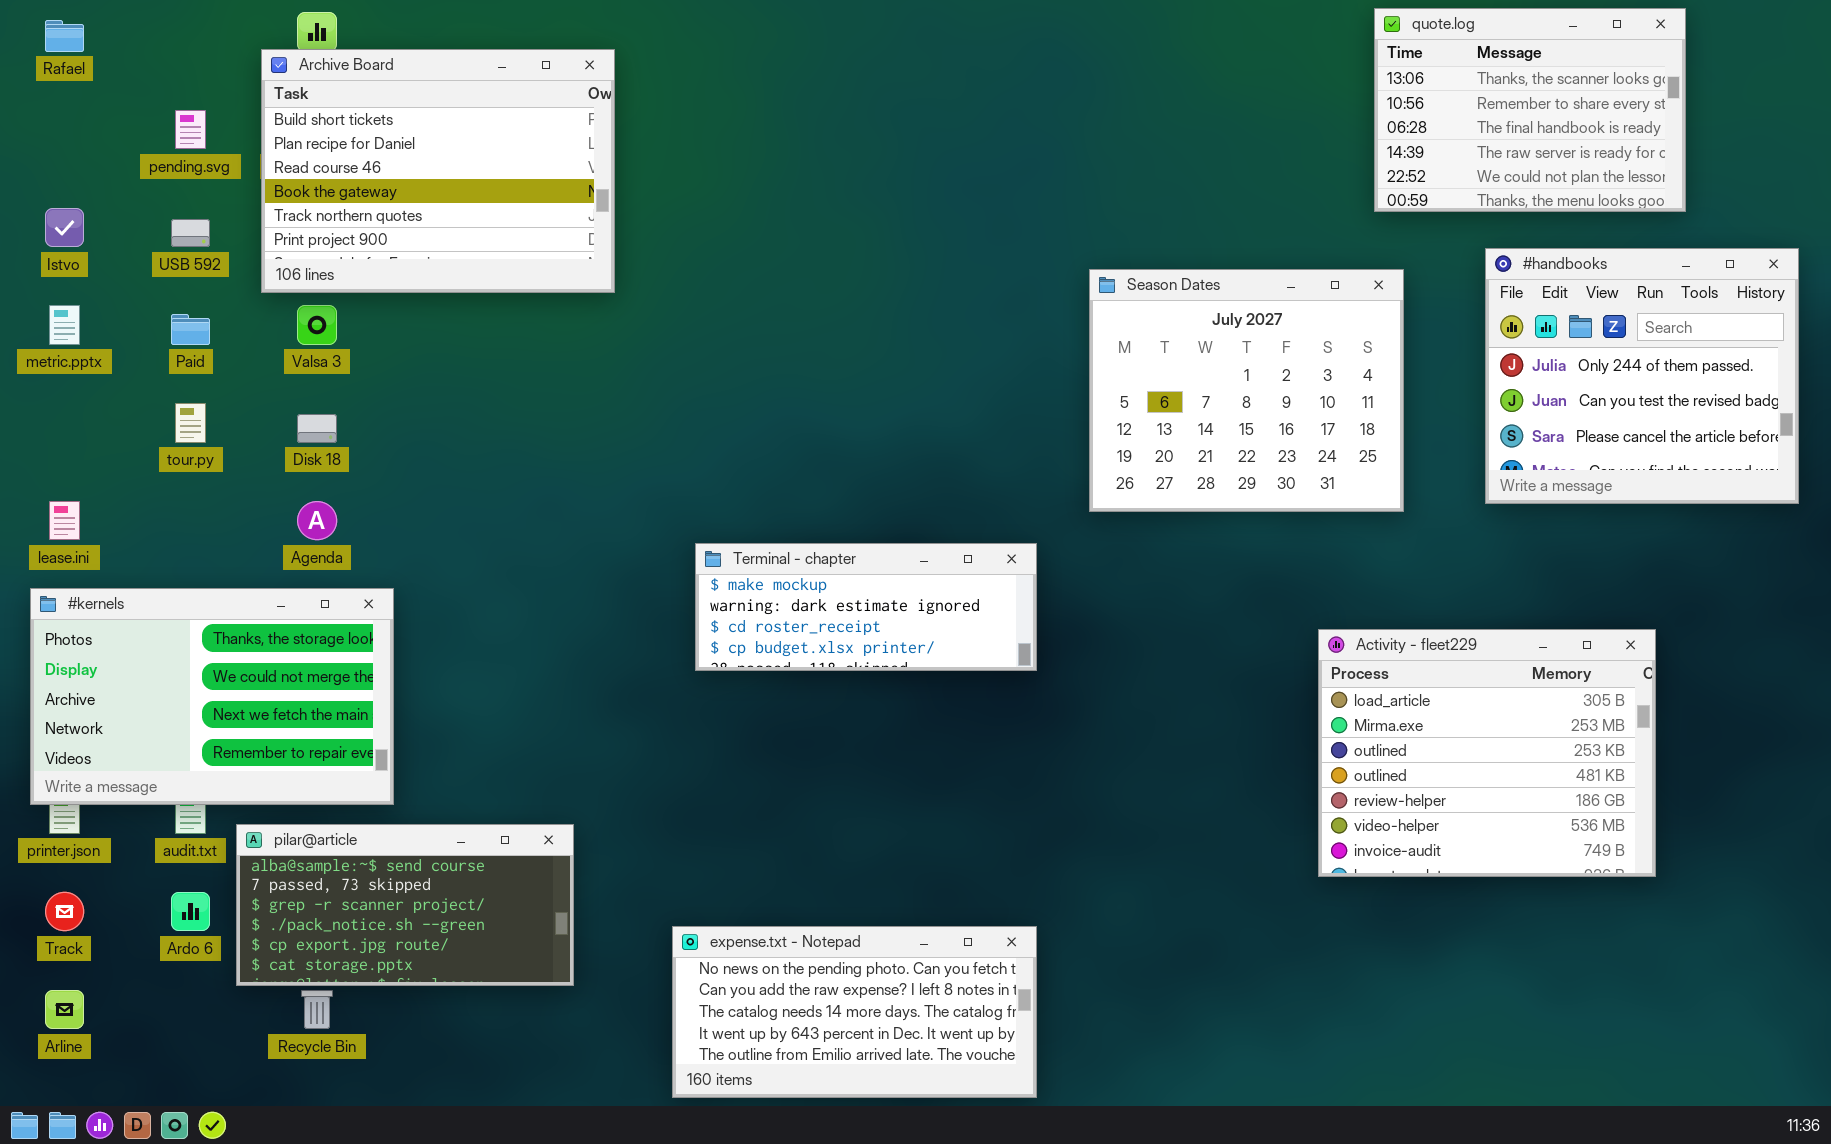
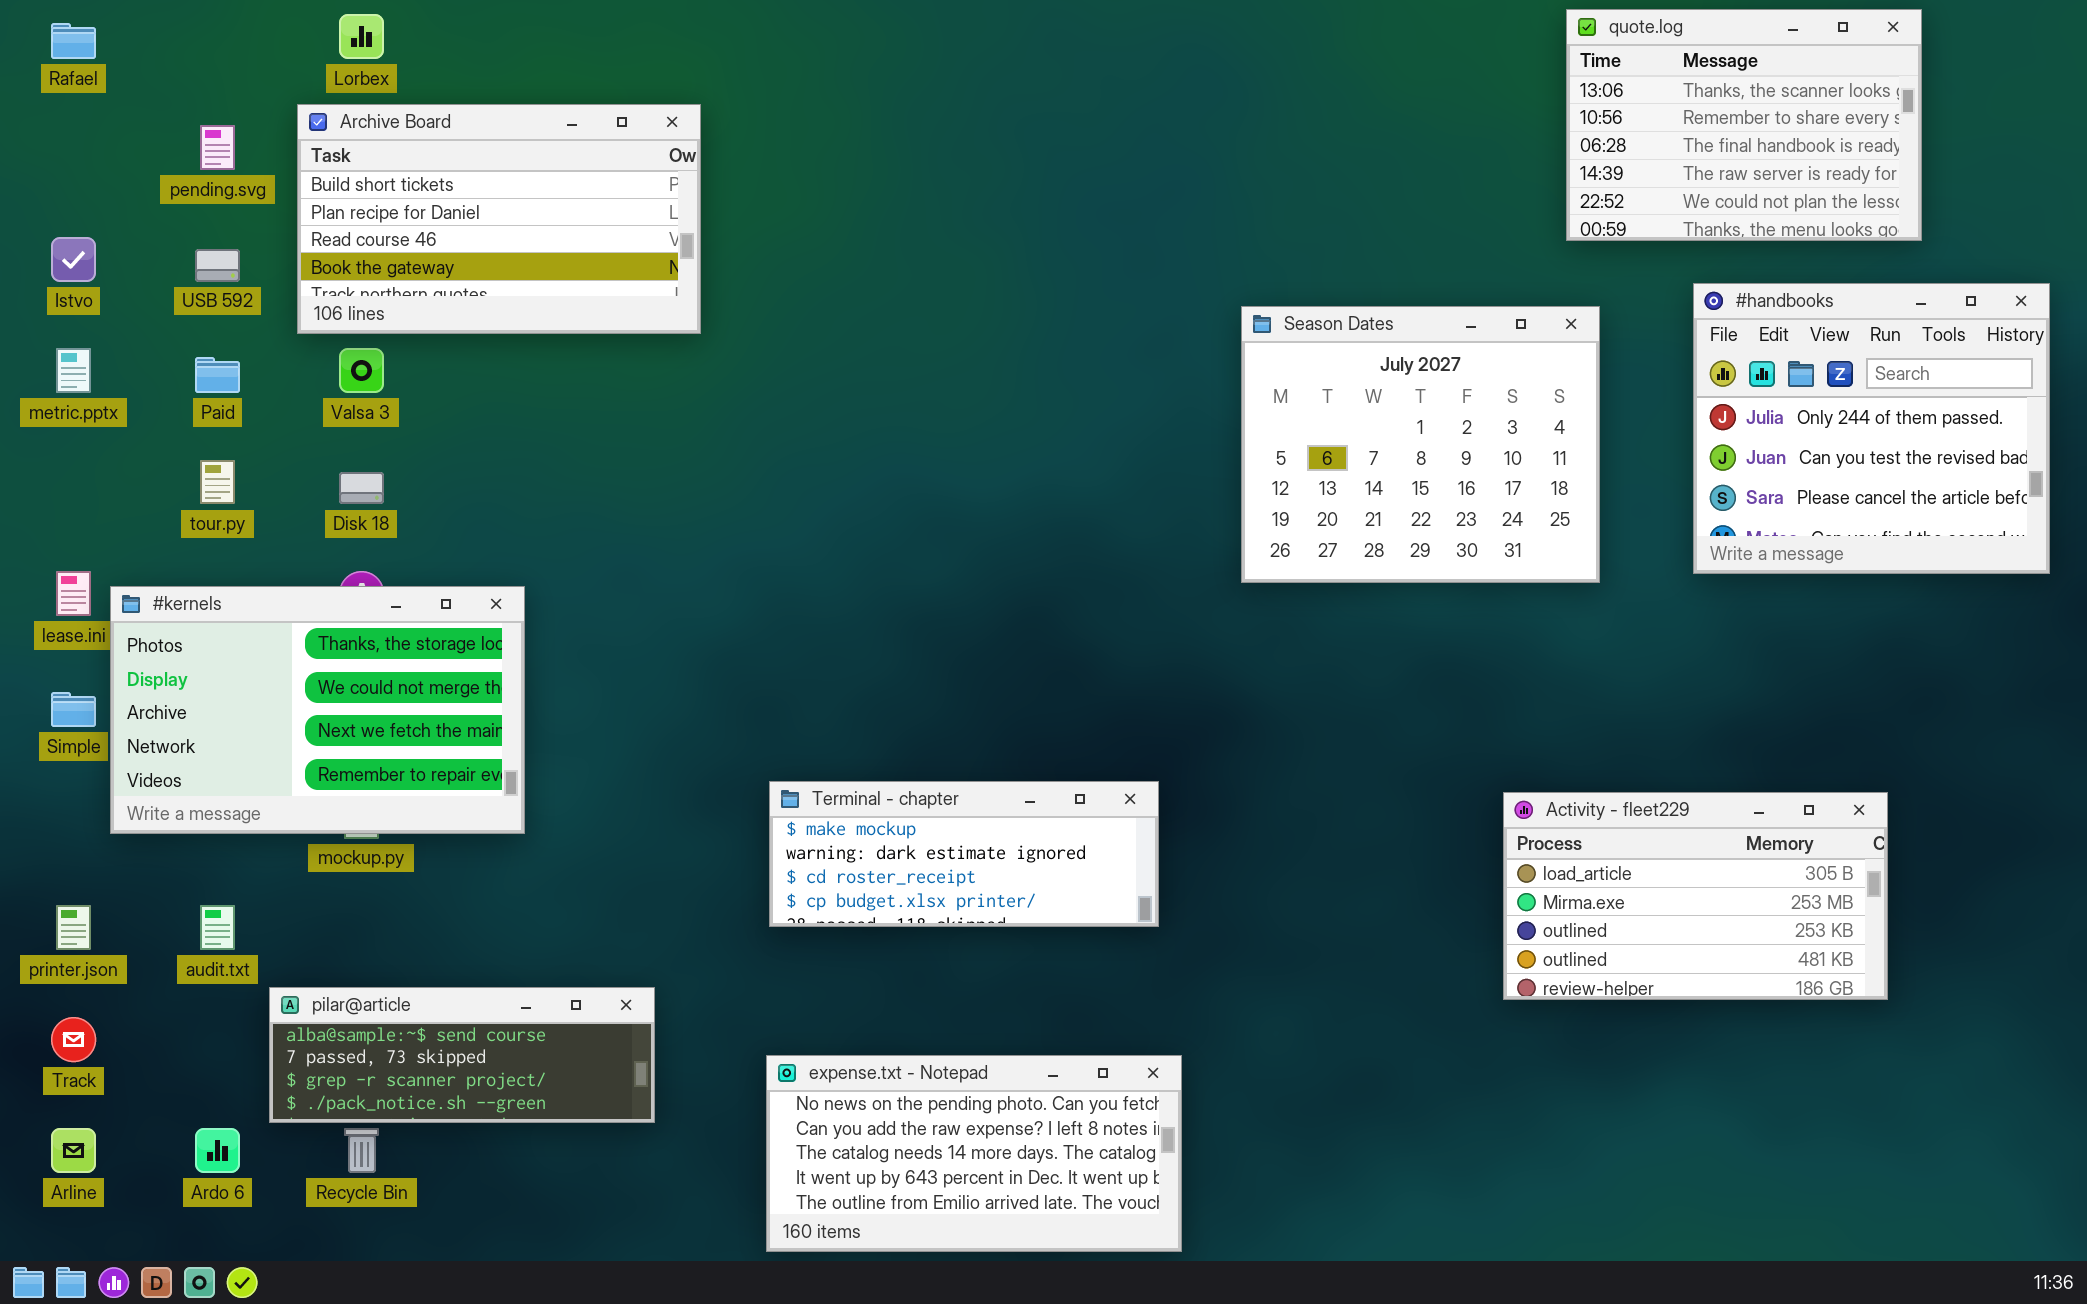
Archive Board: [261,49,615,293] -> [297,104,701,334], resized
Terminal - chapter: [695,543,1037,671] -> [769,781,1159,927], moved
#kernels: [30,588,394,805] -> [110,586,525,834], moved
Activity - fleet229: [1318,629,1656,877] -> [1503,792,1888,1000], resized
pilar@article: [236,824,574,986] -> [269,987,655,1123], resized
Ardo 6: [171,892,210,931] -> [195,1128,240,1173], moved

